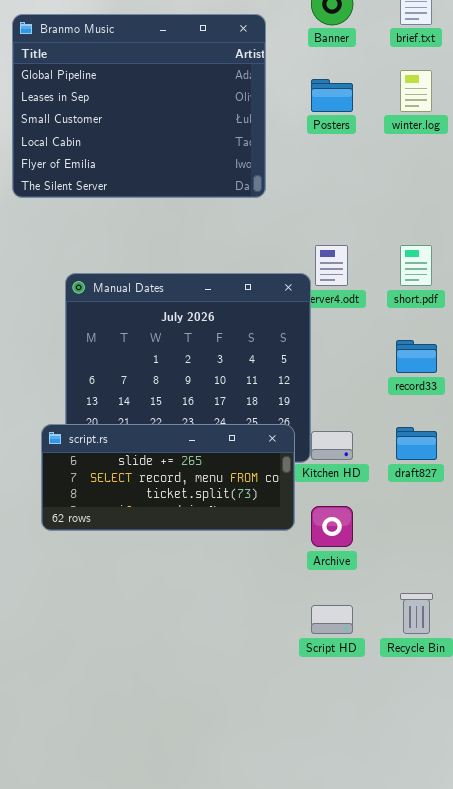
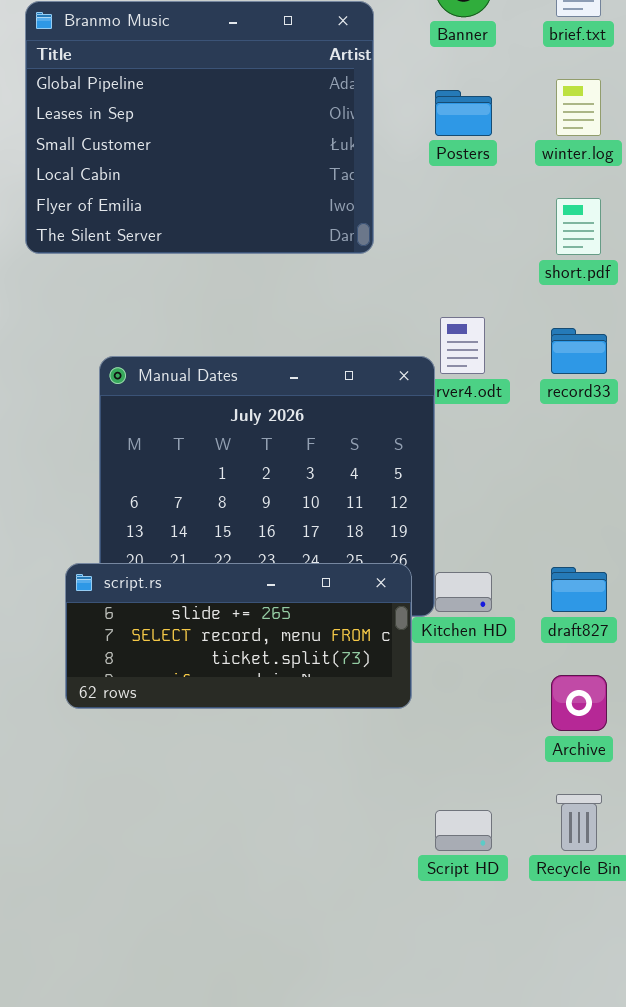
short.pdf: [400,245,432,286] -> [556,198,601,255], moved
record33: [396,340,437,373] -> [551,328,607,374], moved
Archive: [311,506,353,547] -> [551,675,607,731], moved

